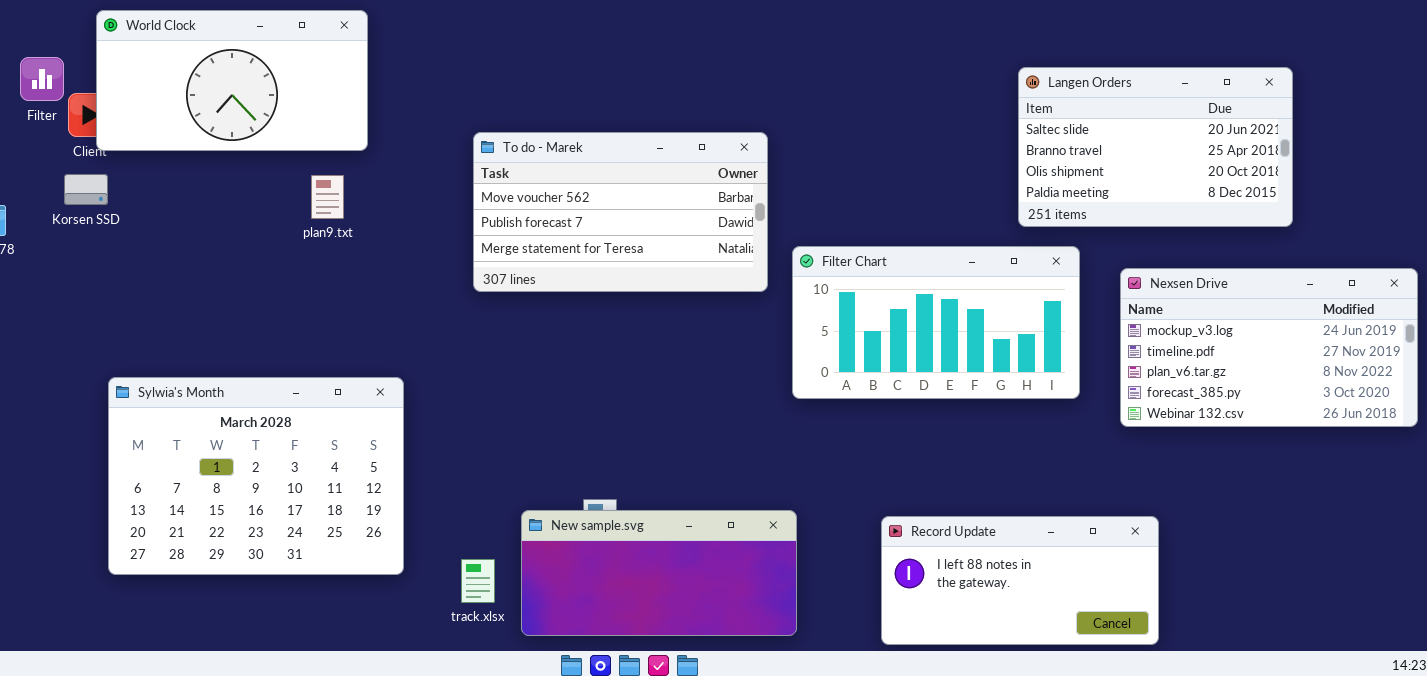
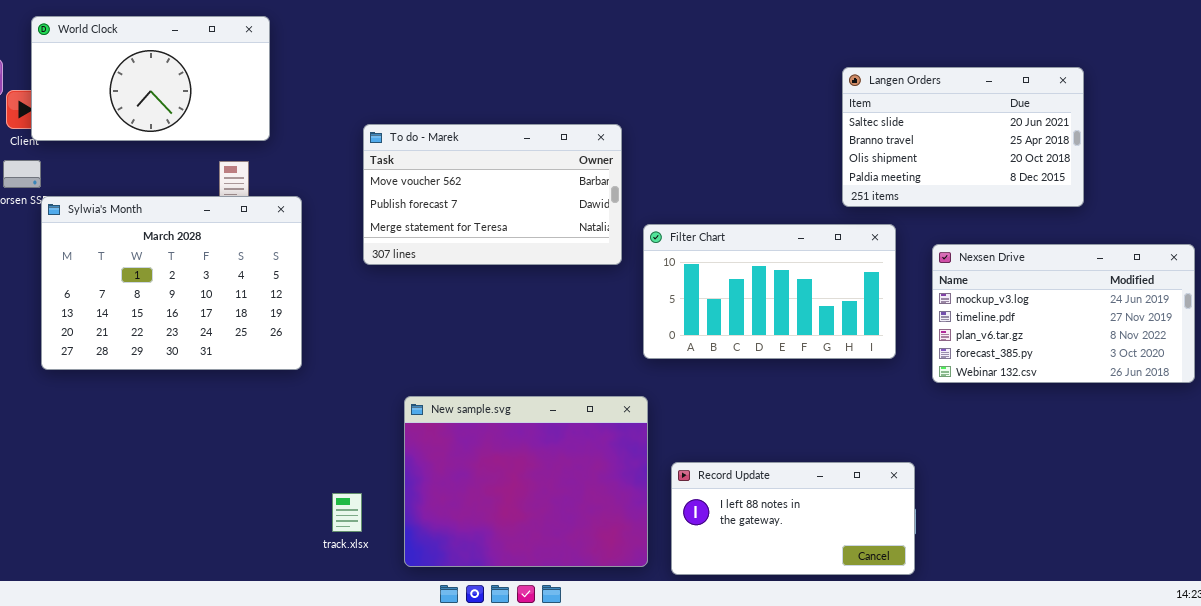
Sylwia's Month: [108,377,404,575] -> [41,196,302,370], moved
New sample.svg: [521,510,797,636] -> [404,396,648,567], resized
Record Update: [881,516,1159,645] -> [671,462,915,575], moved
track.xlsx: [461,559,495,603] -> [332,493,362,532], moved

